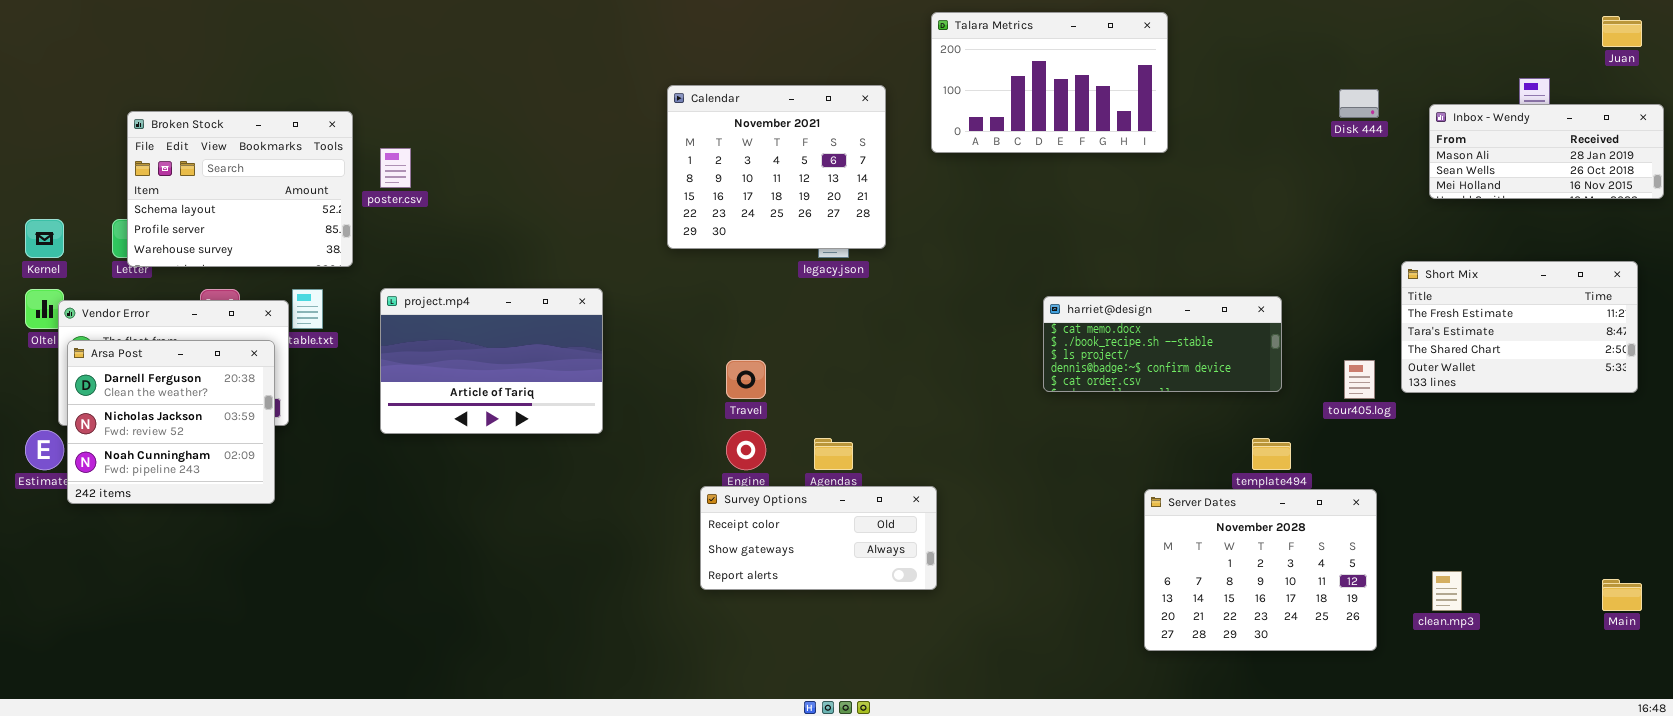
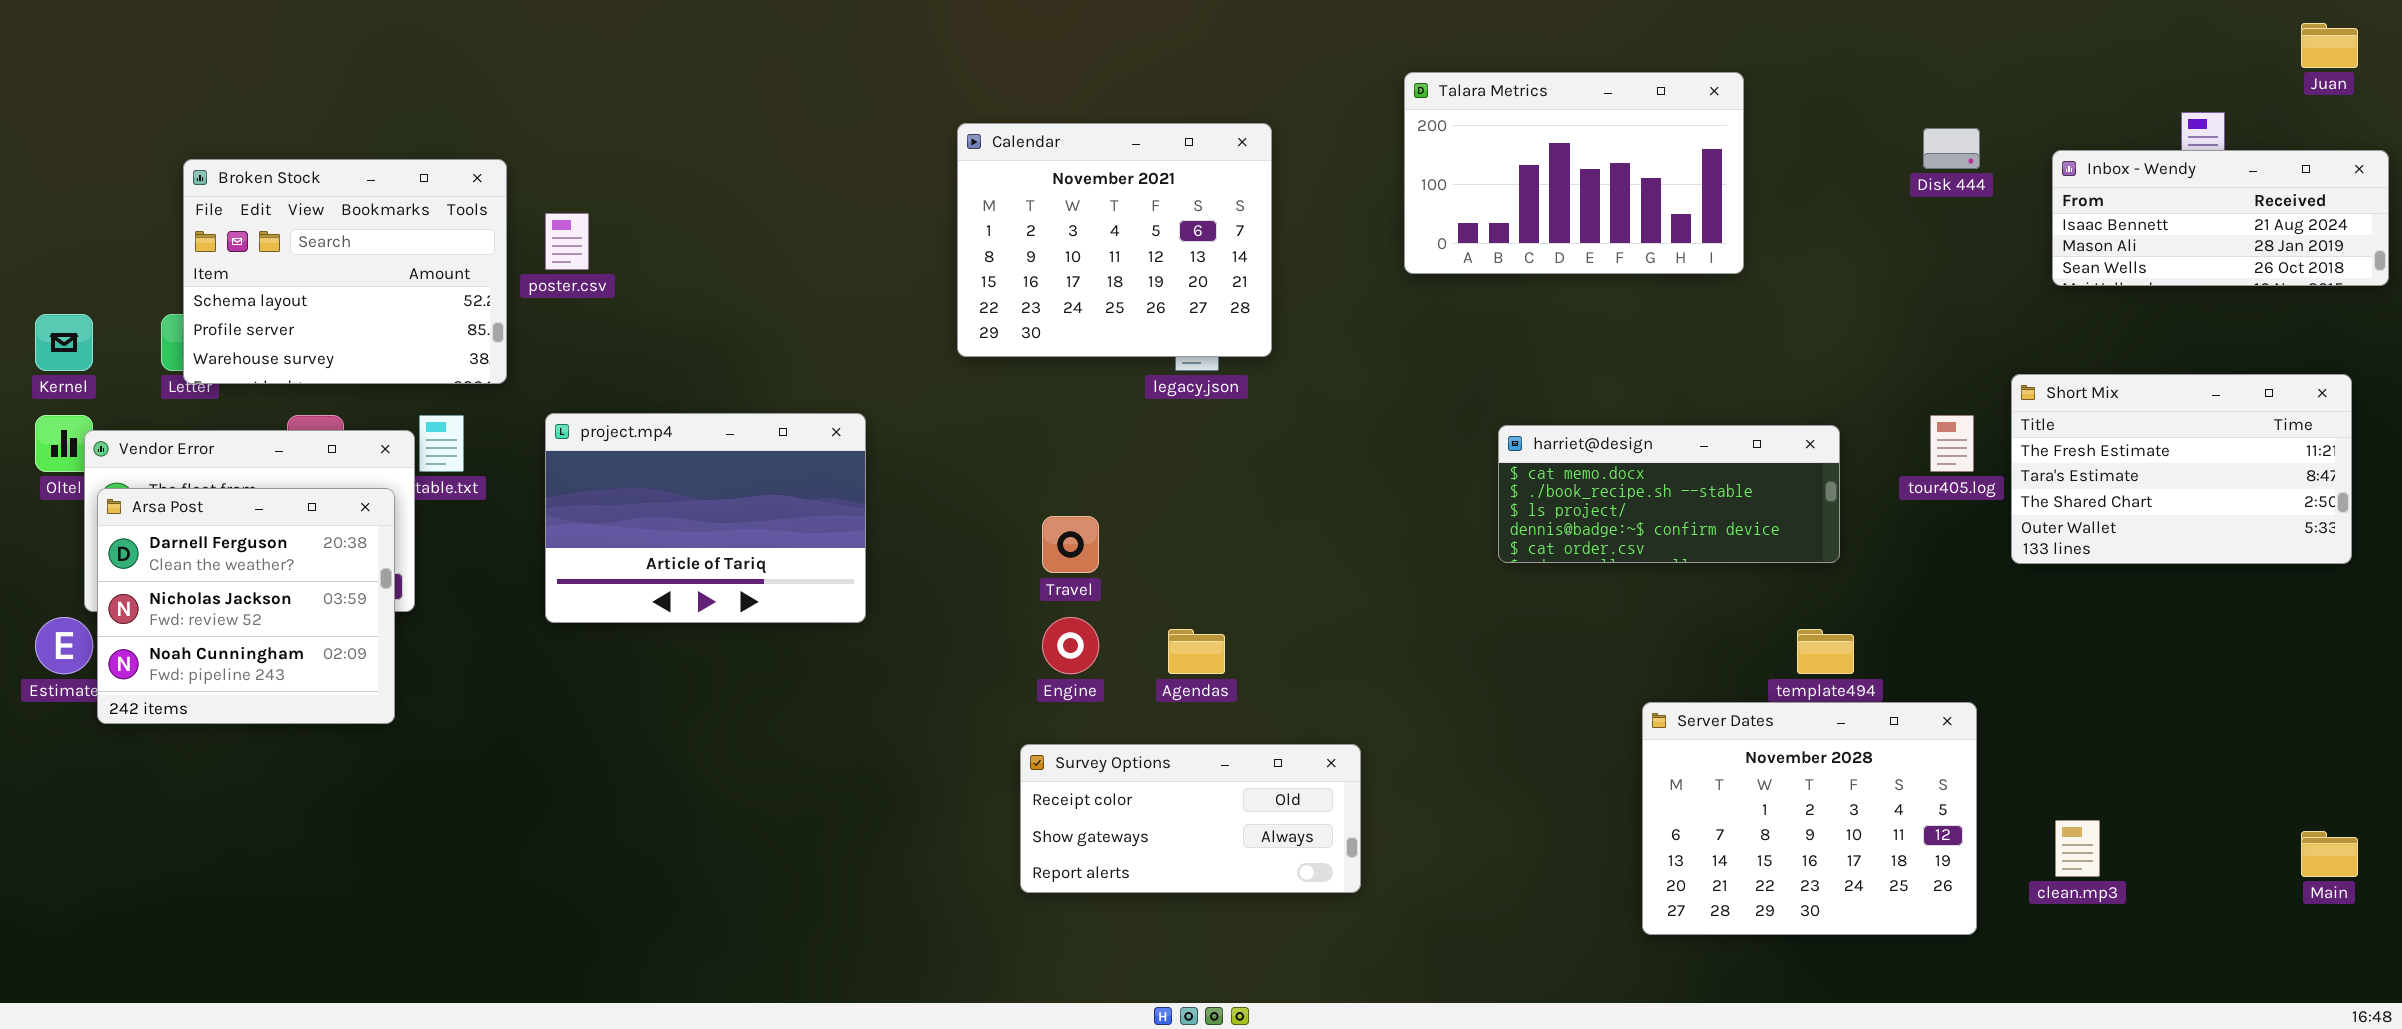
Talara Metrics: [931,12,1168,153] -> [1404,72,1744,274], moved
Inbox - Wendy: [1429,104,1664,199] -> [2052,150,2389,286], scrolled up 1 row
tour405.log: [1344,360,1375,399] -> [1930,415,1974,472], moved
Survey Options: [700,486,937,590] -> [1020,744,1361,893], moved

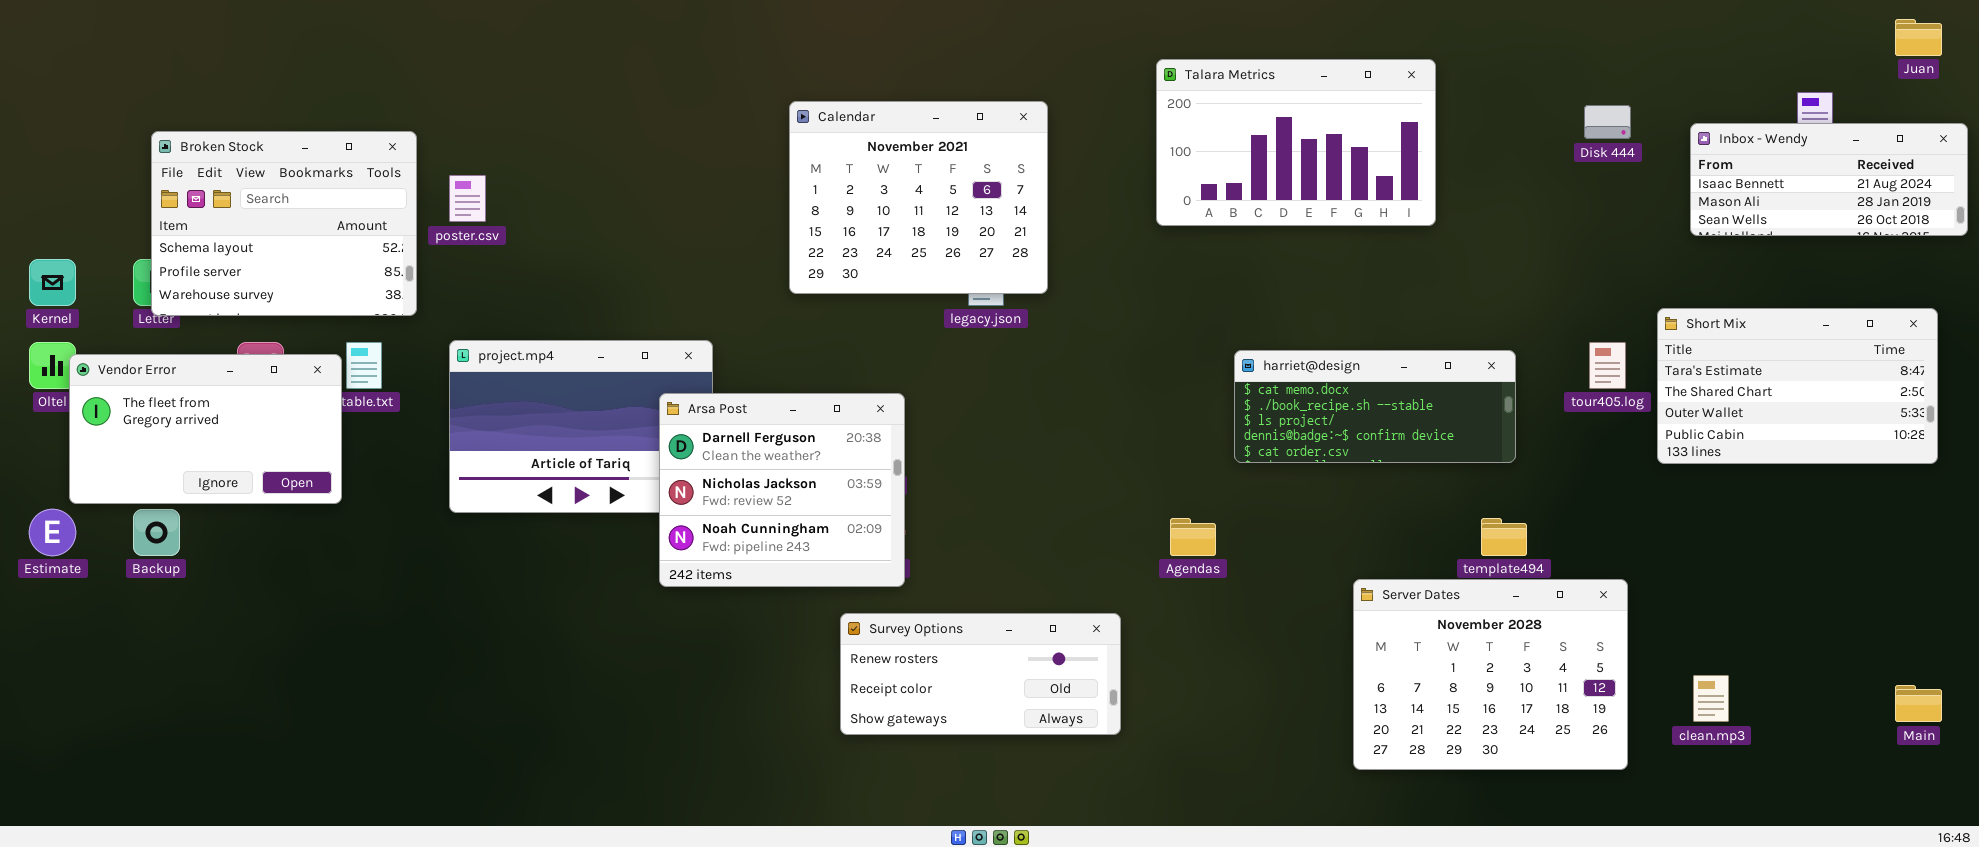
Short Mix: [2011,374,2352,564] -> [1657,308,1938,464], scrolled down 1 row
Arsa Post: [97,488,395,724] -> [659,393,905,587], moved
Agendas: [1168,629,1225,674] -> [1170,518,1216,556], moved
Survey Options: [1020,744,1361,893] -> [840,613,1121,735], scrolled up 1 row

